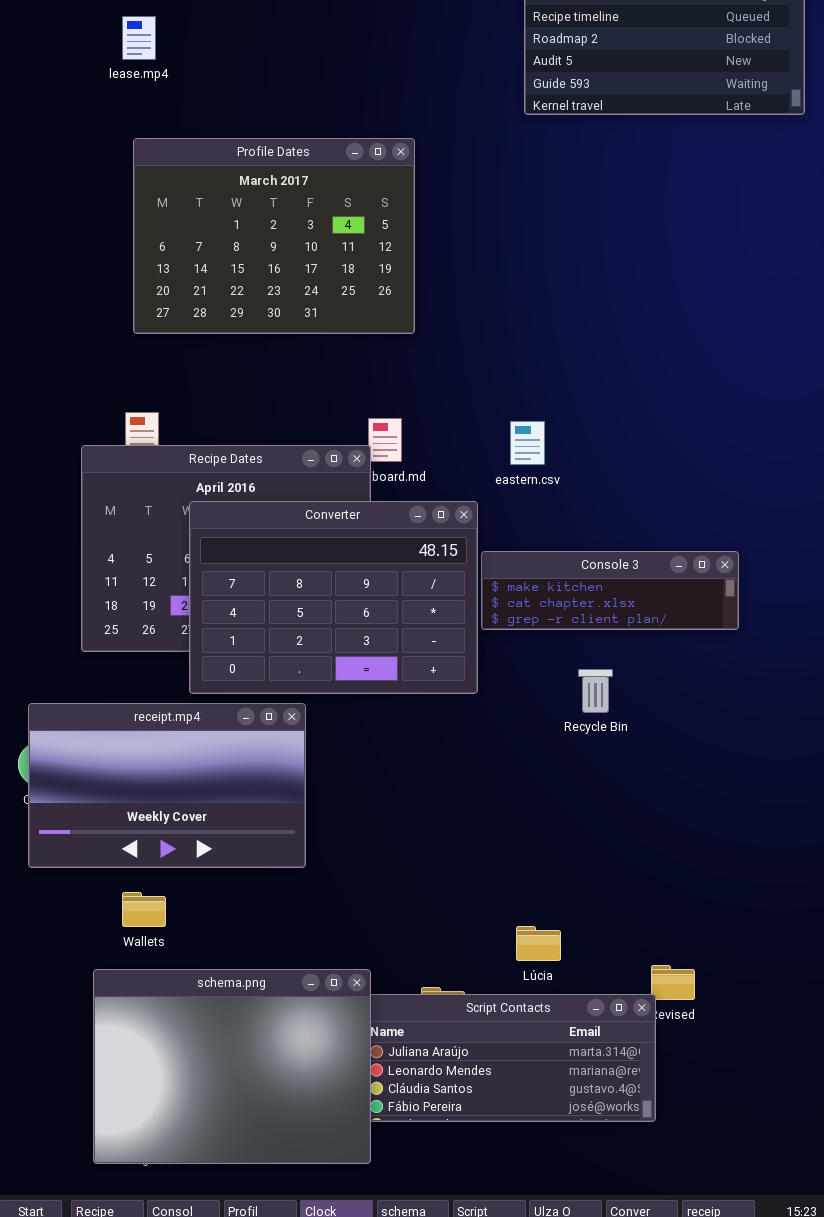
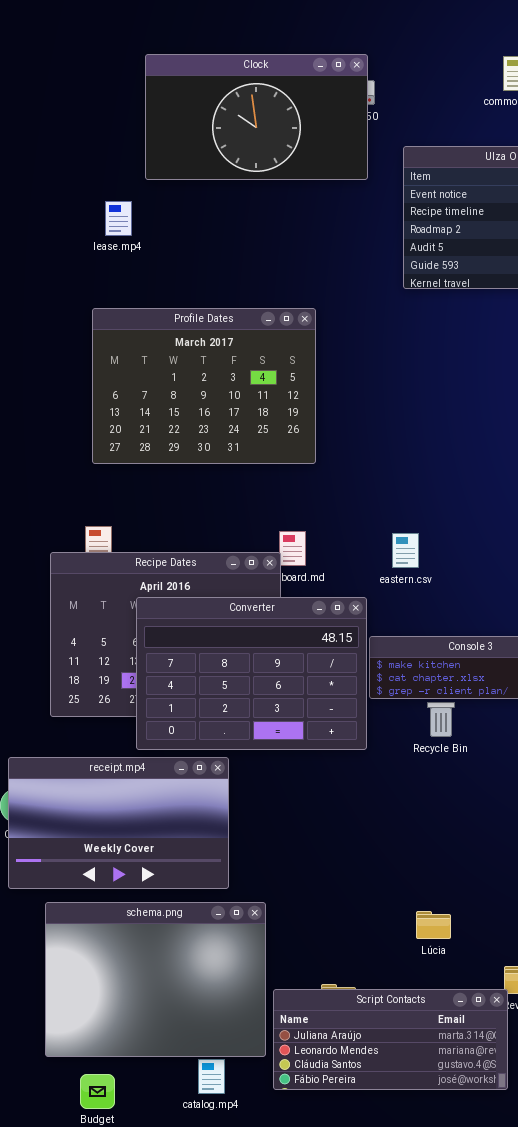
lease.mp4: [122,16,156,60] -> [105,201,132,236], moved
Recycle Bin: [578,669,613,713] -> [427,702,455,737], moved
Lúcia: [516,926,561,961] -> [416,911,451,939], moved
schema.png: [93,969,371,1164] -> [45,902,266,1057], moved

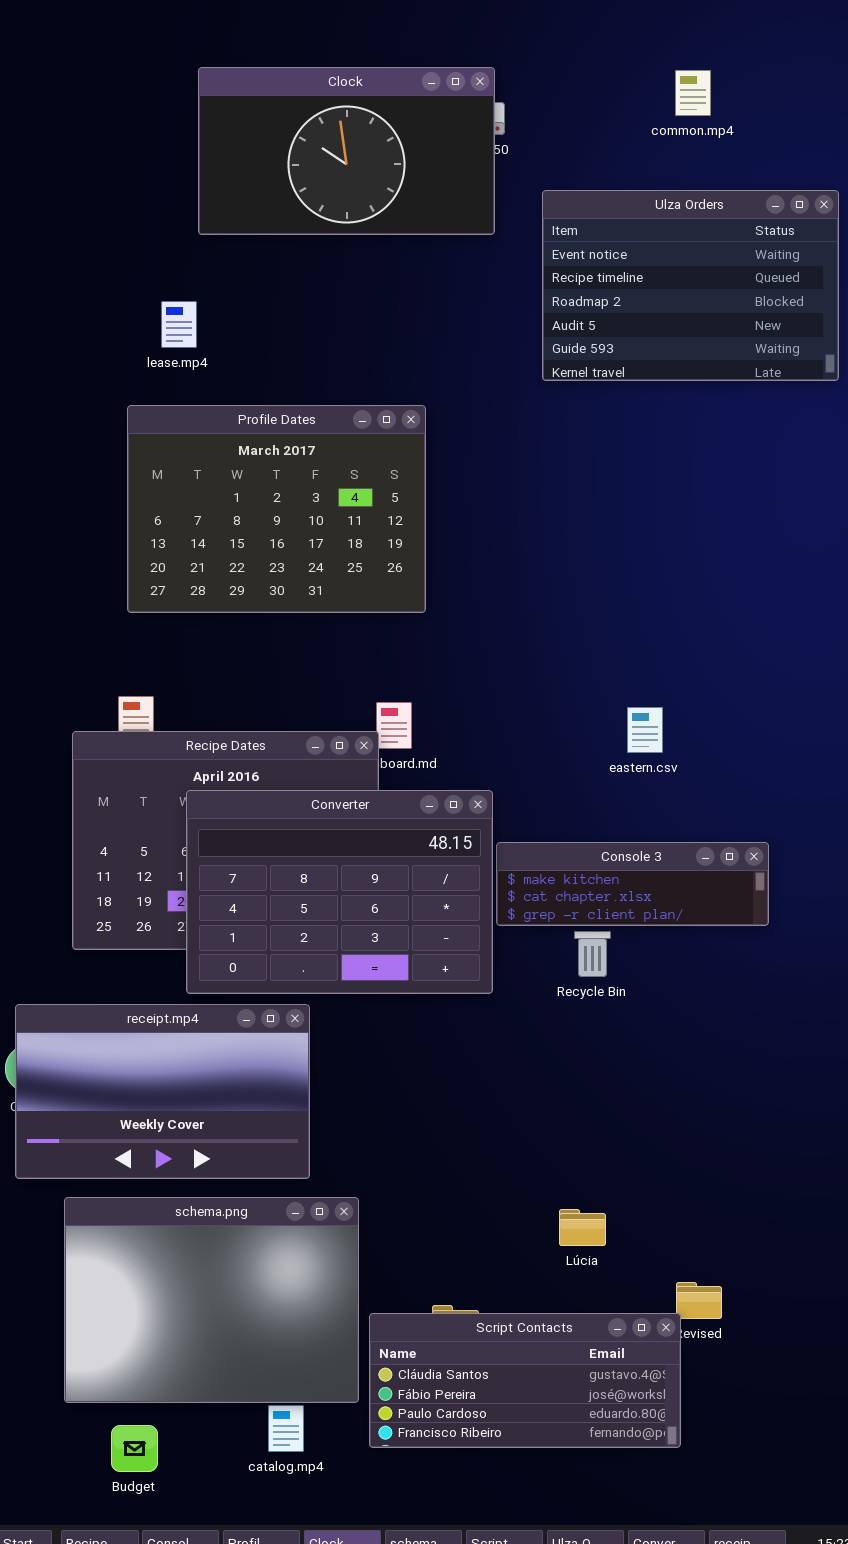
lease.mp4: [105,201,132,236] -> [161,301,197,348], moved
eastern.csv: [392,533,419,568] -> [627,707,663,753], moved
Script Contacts: [273,989,508,1090] -> [369,1313,681,1448], scrolled down 2 rows

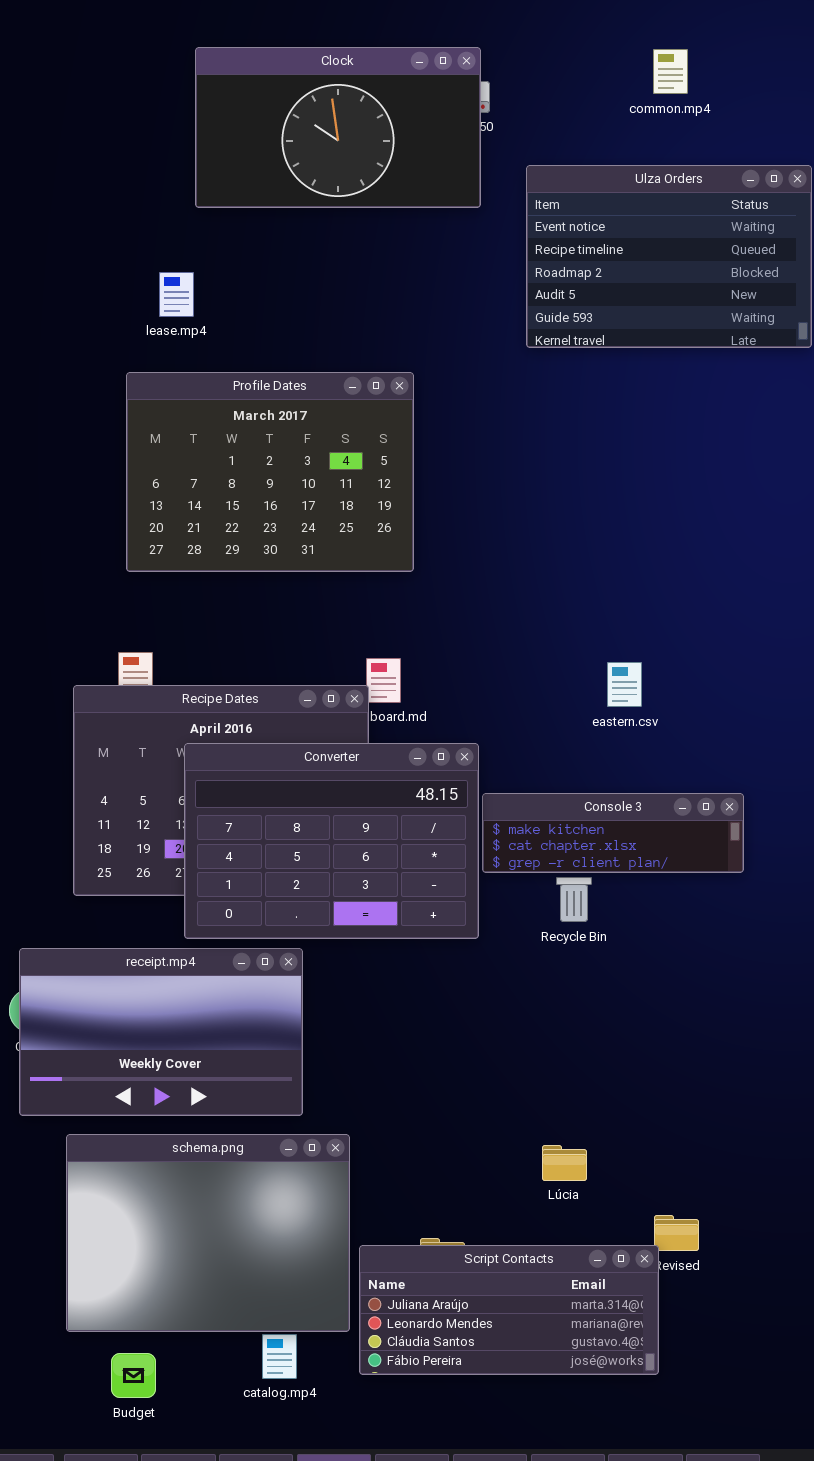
Script Contacts: [369,1313,681,1448] -> [359,1245,659,1375], scrolled up 2 rows

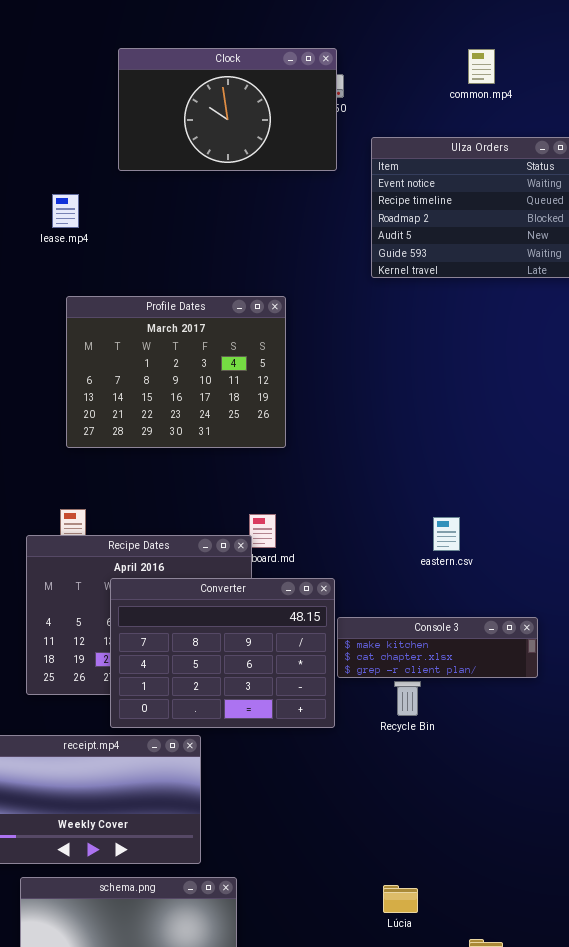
lease.mp4: [159,272,194,317] -> [52,194,79,228], moved

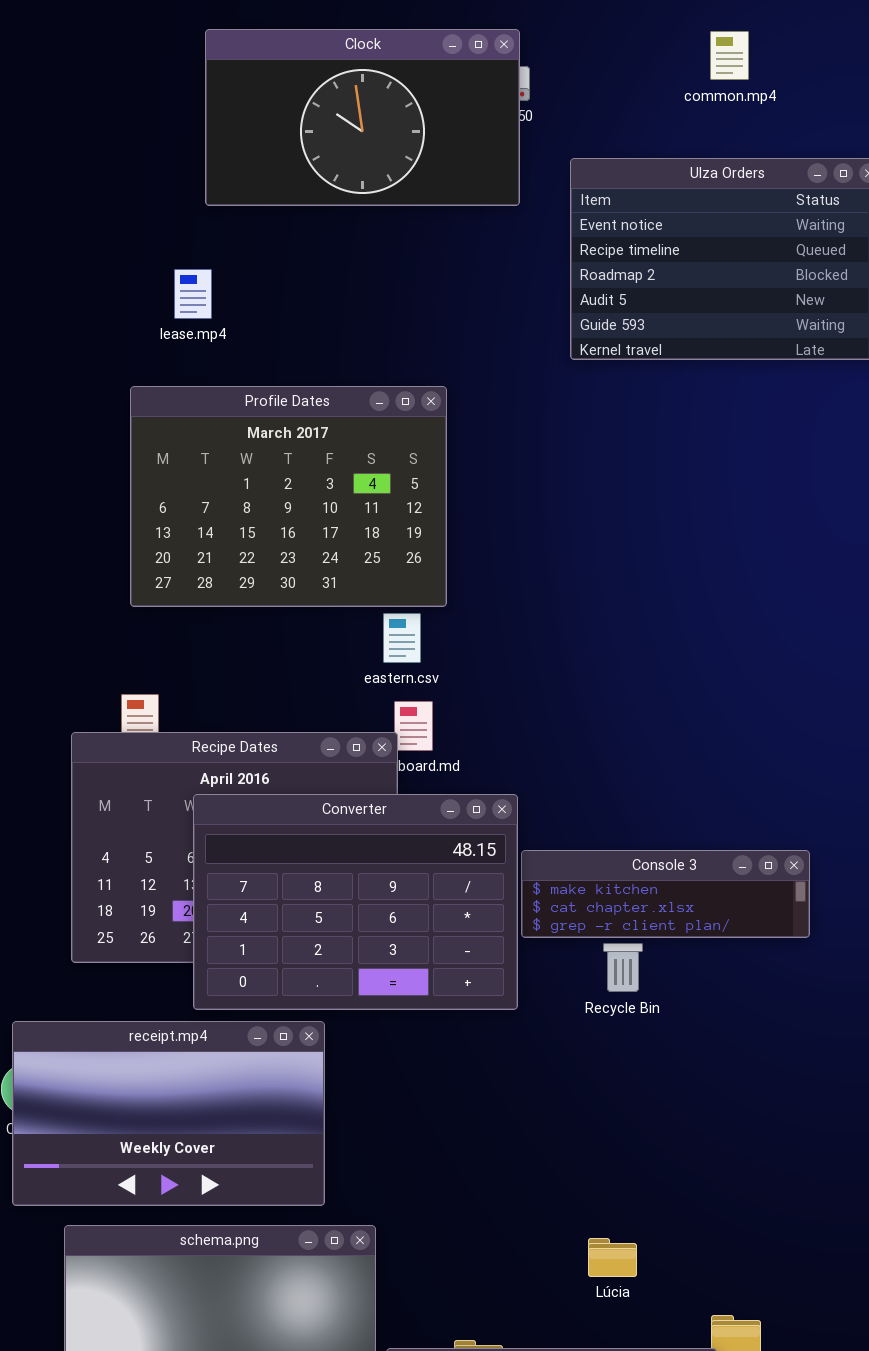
lease.mp4: [52,194,79,228] -> [174,269,212,319], moved
eastern.csv: [433,517,460,551] -> [383,613,421,663], moved

